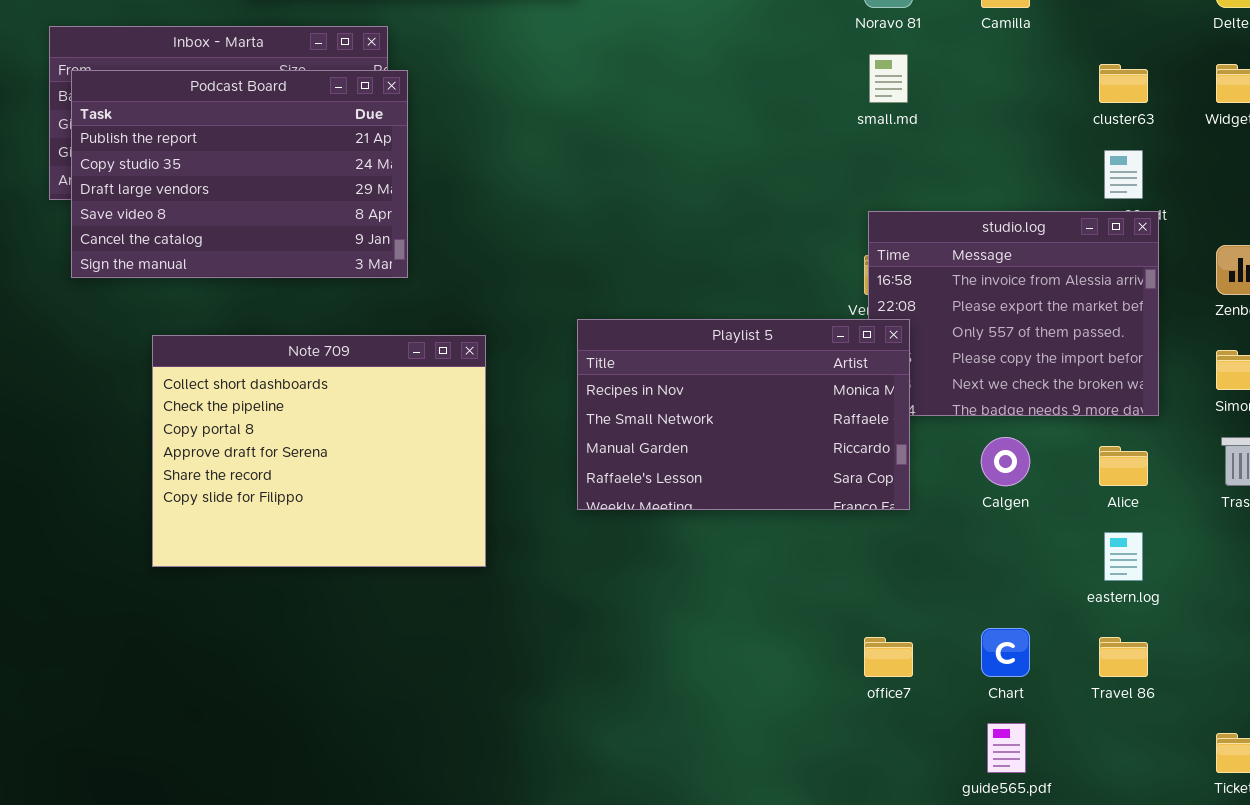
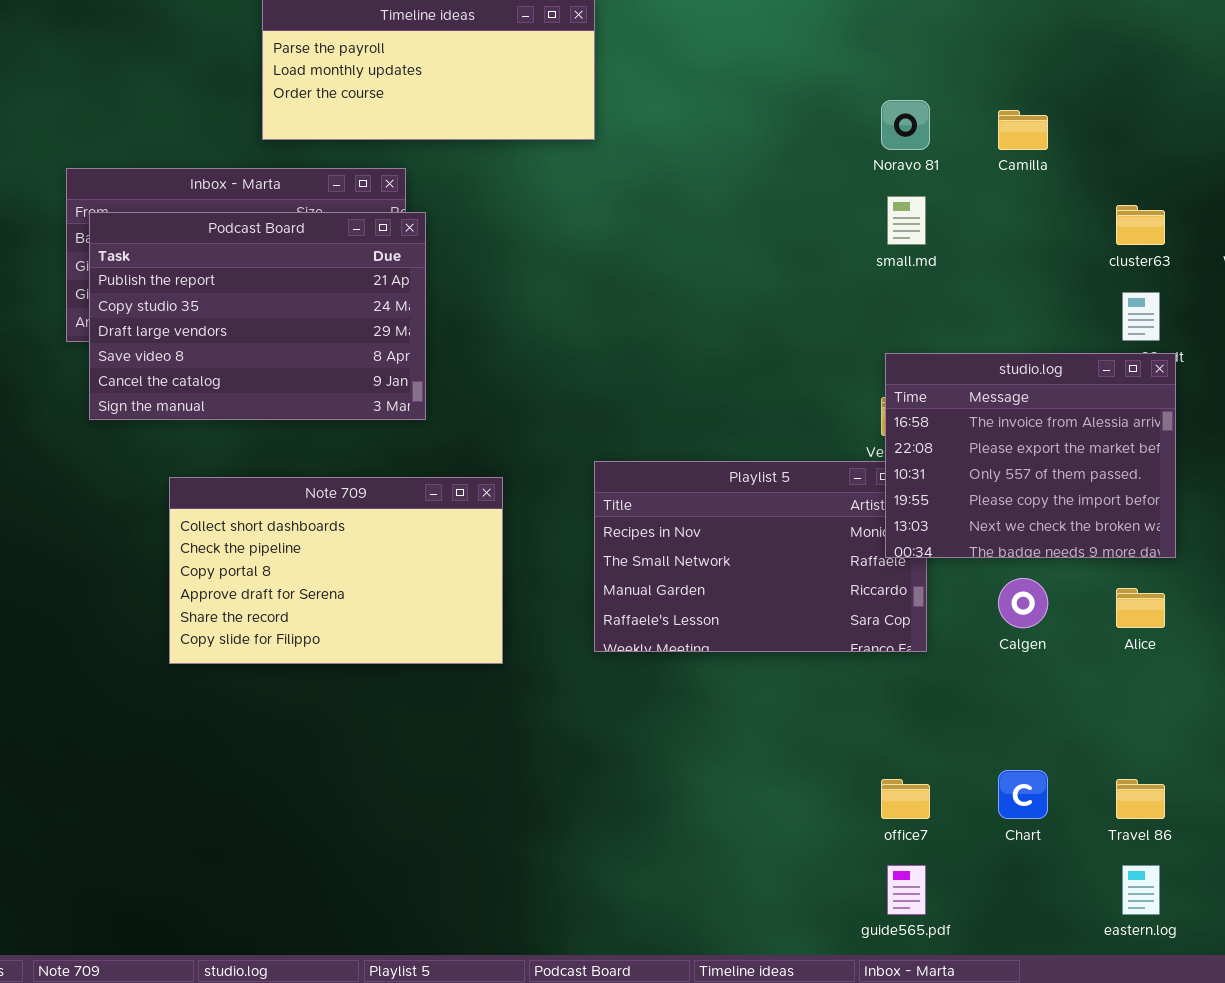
studio.log: [868,211,1159,416] -> [885,353,1176,558], raised
Note 709: [152,335,486,567] -> [169,477,503,664], resized
eastern.log: [1104,532,1143,581] -> [1122,865,1160,915], moved
guide565.pdf: [987,723,1026,773] -> [887,865,926,915], moved

